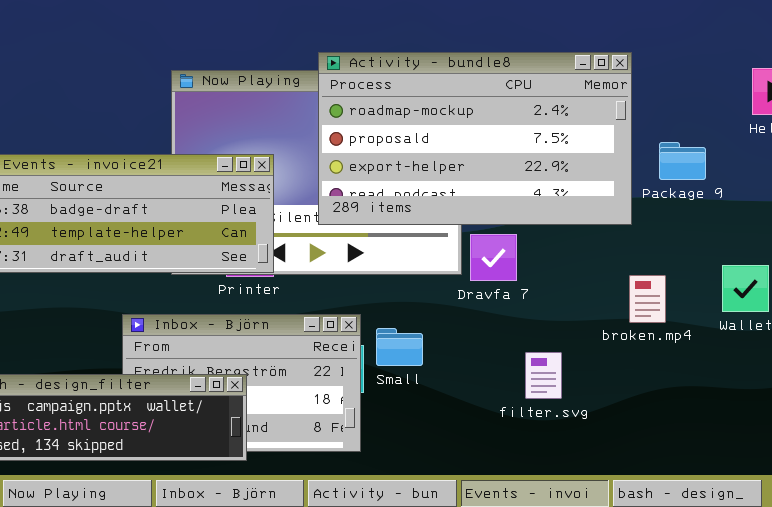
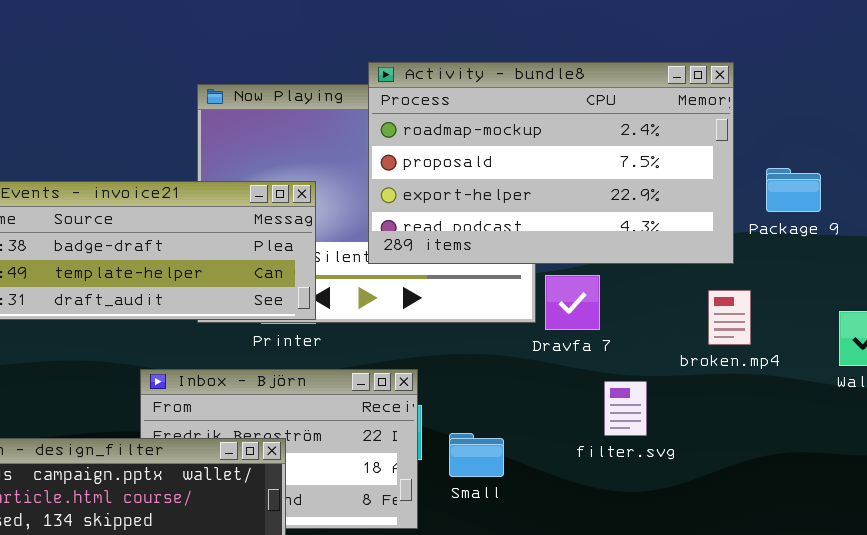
broken.mp4: [629,275,666,323] -> [708,290,751,345], moved
Small: [376,328,423,366] -> [449,433,504,477], moved
filter.svg: [525,352,562,399] -> [604,381,647,436], moved

